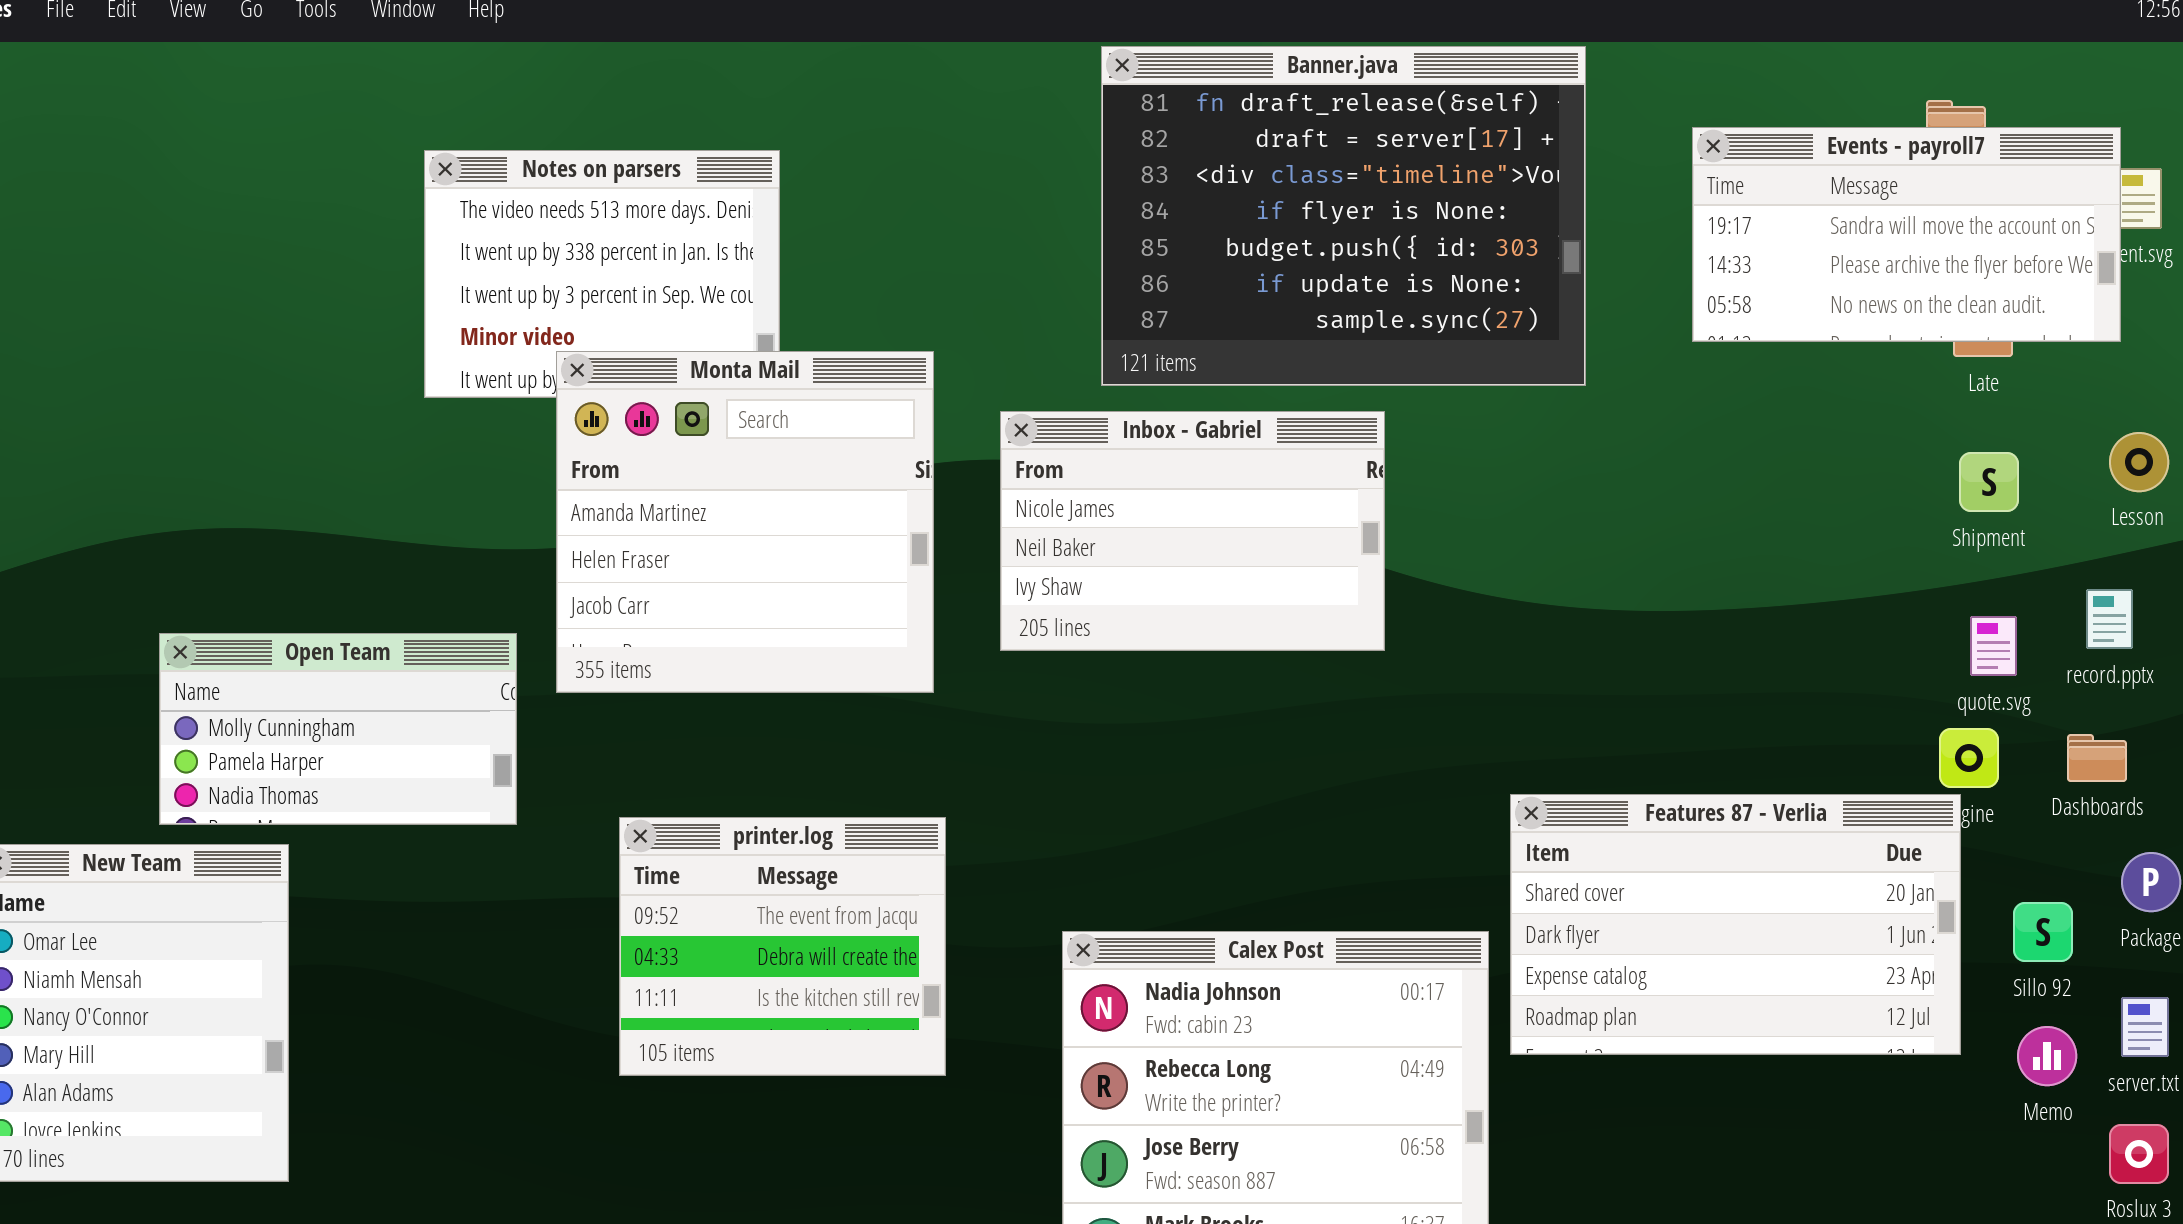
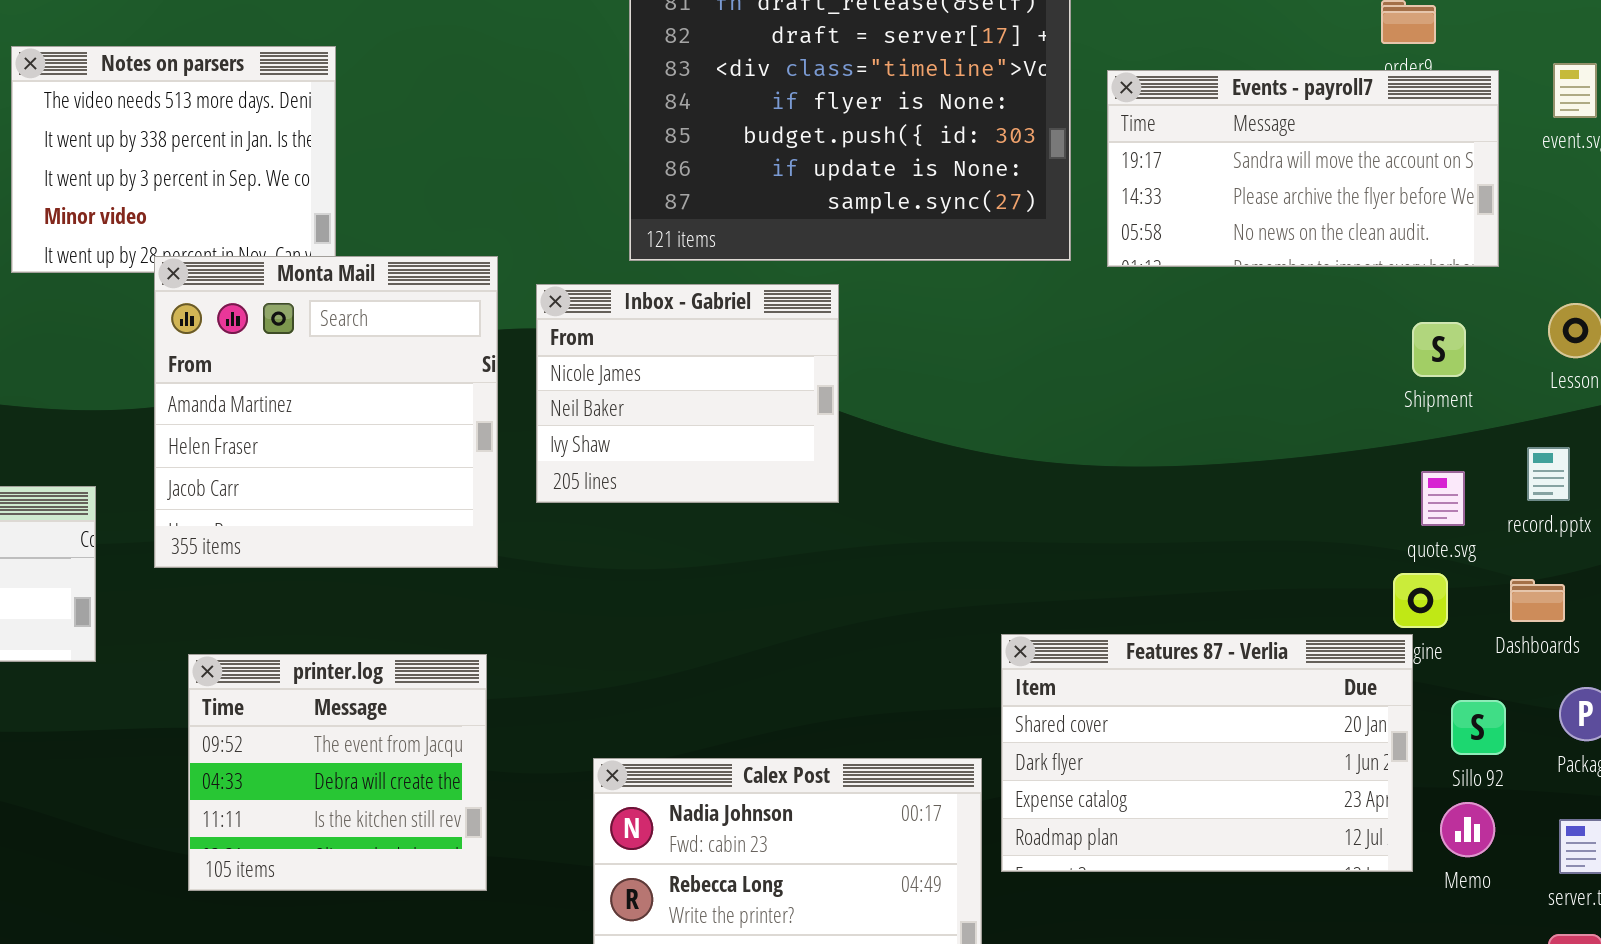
Events - payroll7: [1692,127,2121,342] -> [1107,70,1499,267], moved
Monta Mail: [556,351,934,693] -> [154,256,498,568], moved
Inbox - Gabriel: [1000,411,1385,651] -> [536,284,839,503], resized
Sillo 92: [2013,902,2073,962] -> [1451,700,1506,755], moved
Memo: [2017,1026,2077,1086] -> [1440,802,1495,857], moved

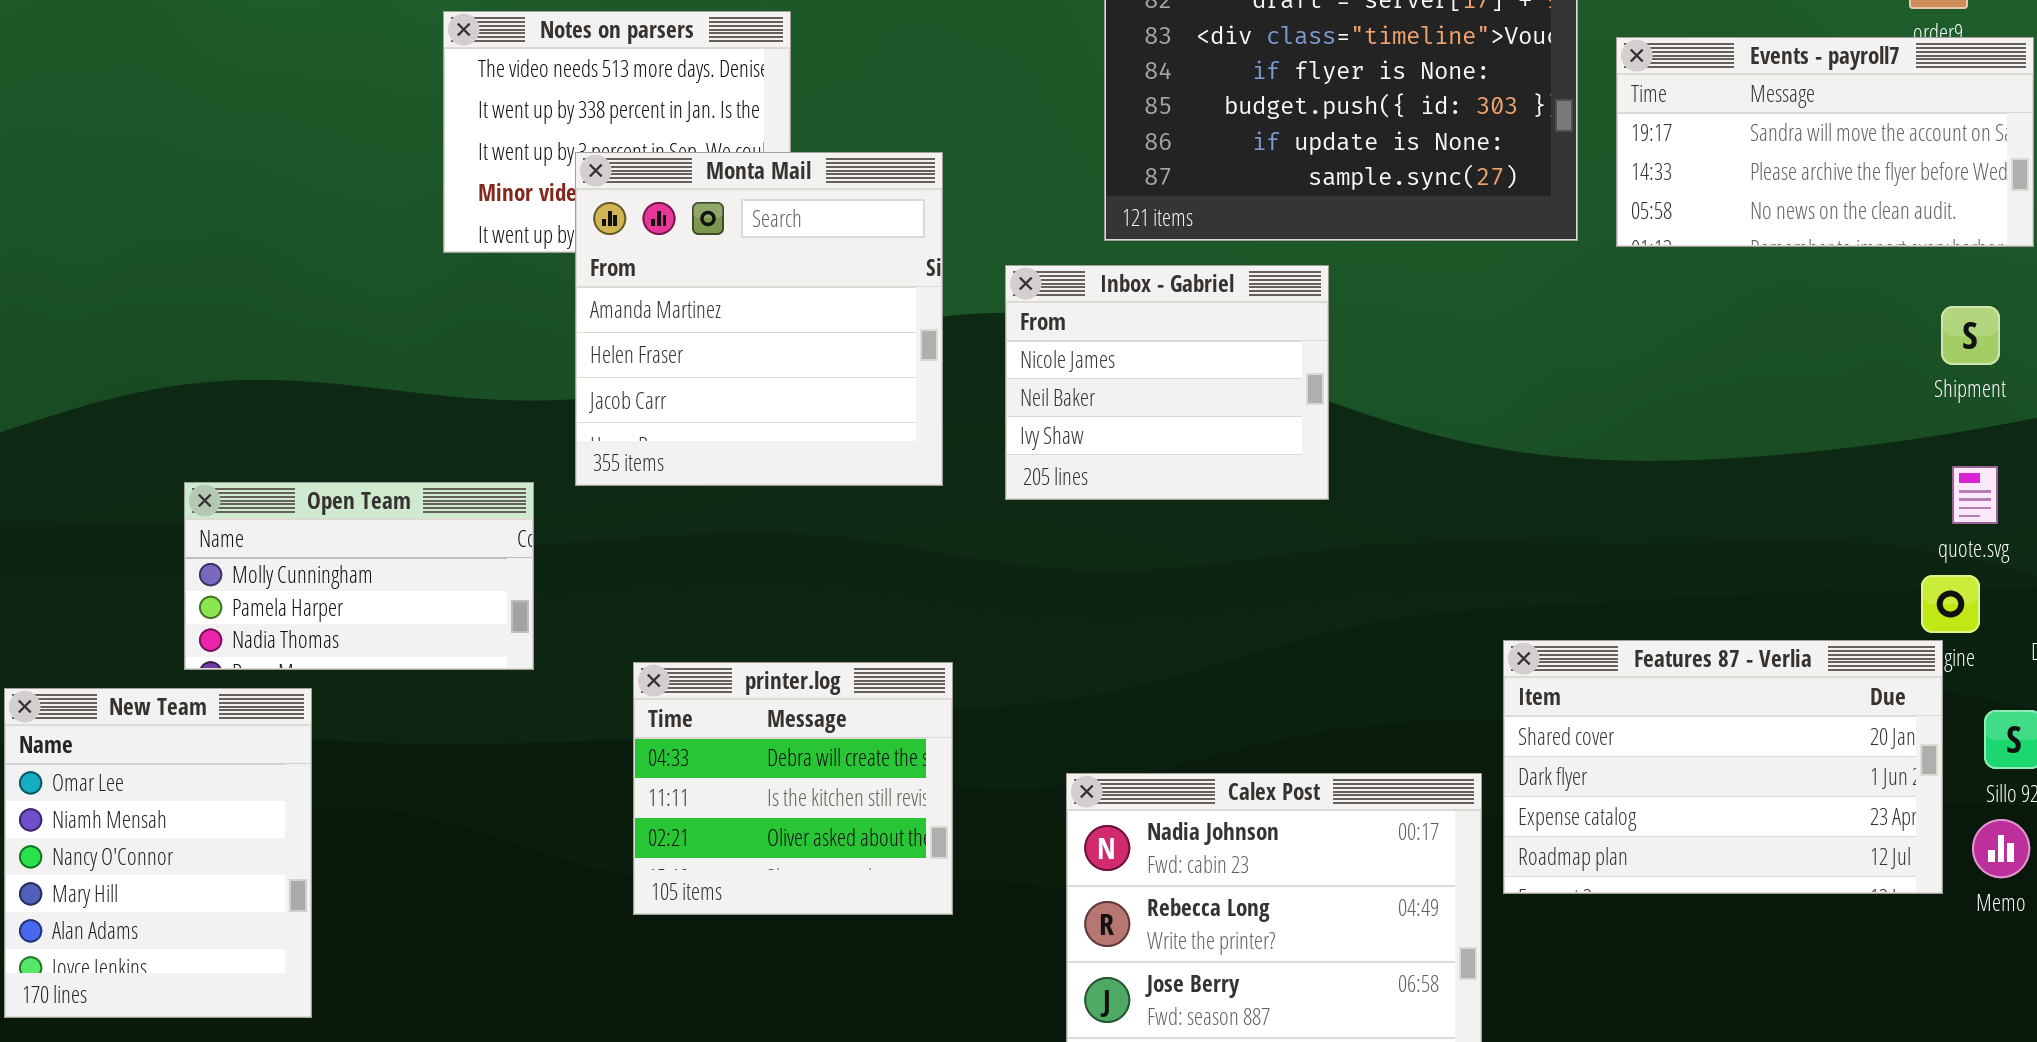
Monta Mail: [154,256,498,568] -> [575,152,943,486], moved
printer.log: [188,654,487,891] -> [633,662,953,915], scrolled down 1 row

